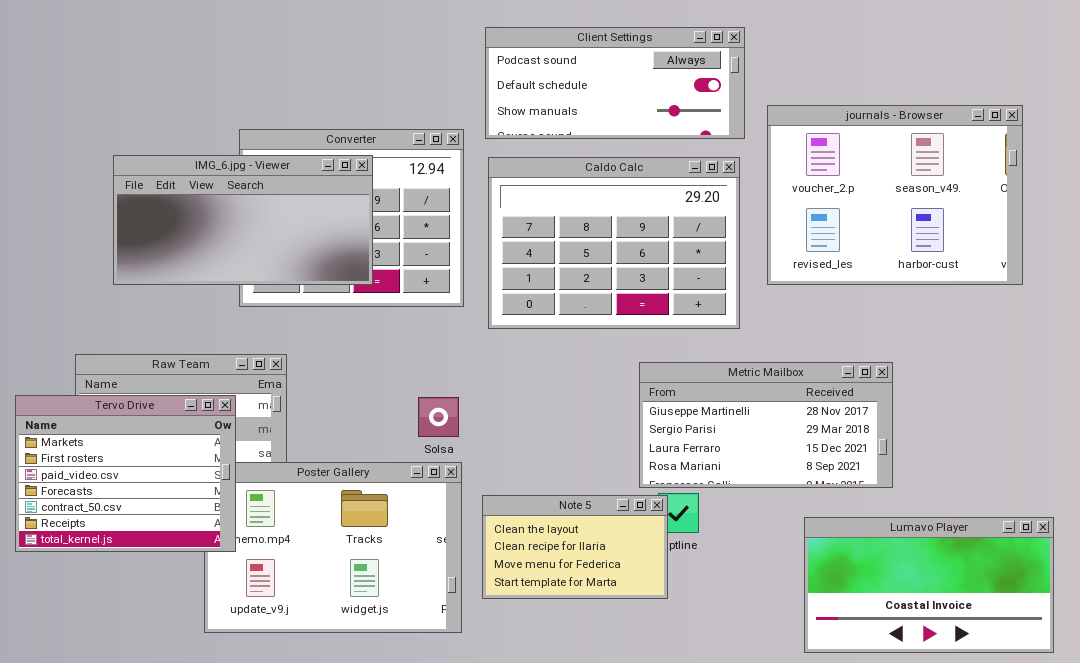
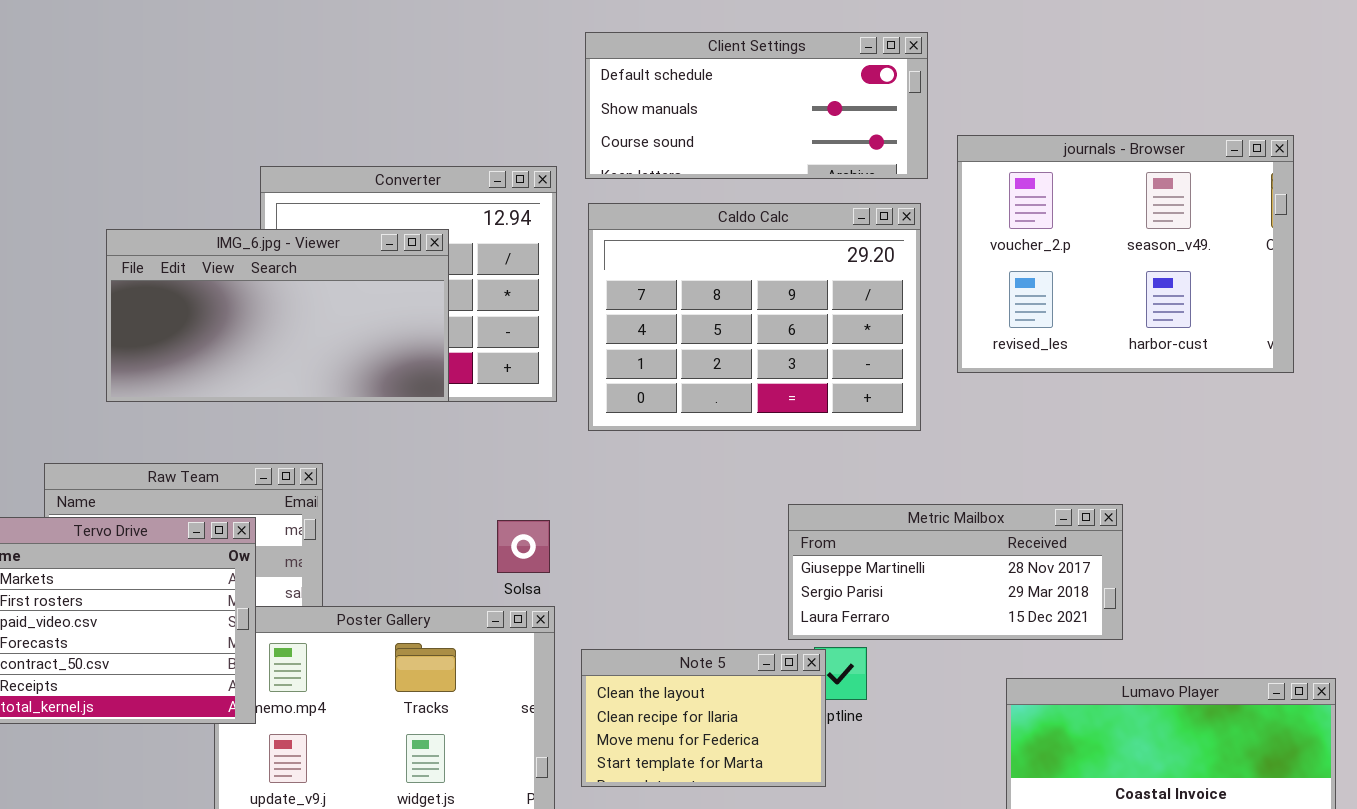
Client Settings: [485,27,745,139] -> [585,32,928,179], scrolled down 1 row
IMG_6.jpg - Viewer: [113,155,373,285] -> [106,229,449,402], moved
Metric Mailbox: [639,362,893,488] -> [788,504,1123,640], resized

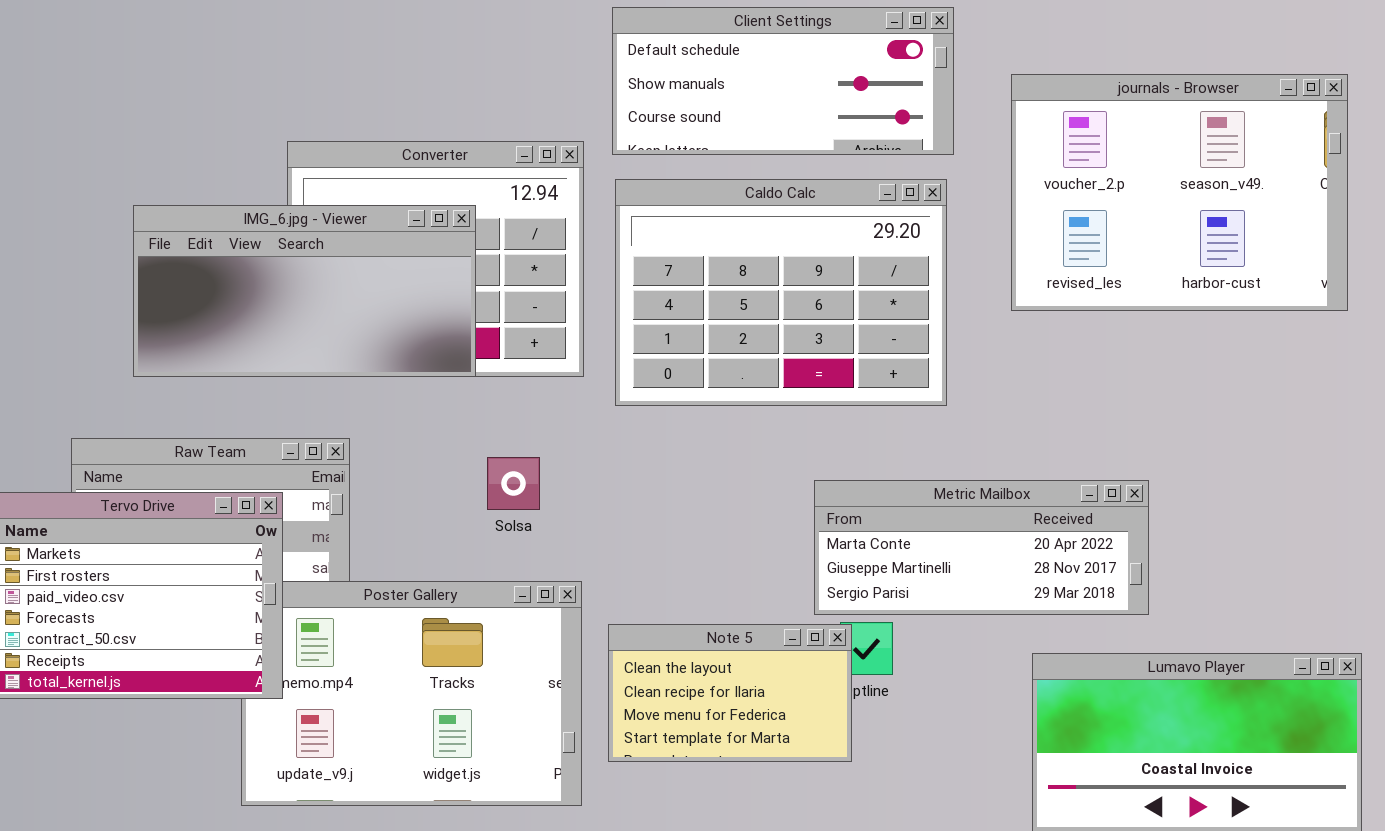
journals - Browser: [957,135,1294,373] -> [1011,74,1348,311], moved
Metric Mailbox: [788,504,1123,640] -> [814,480,1149,615], scrolled up 1 row
Solsa: [497,520,550,573] -> [487,457,540,510], moved

